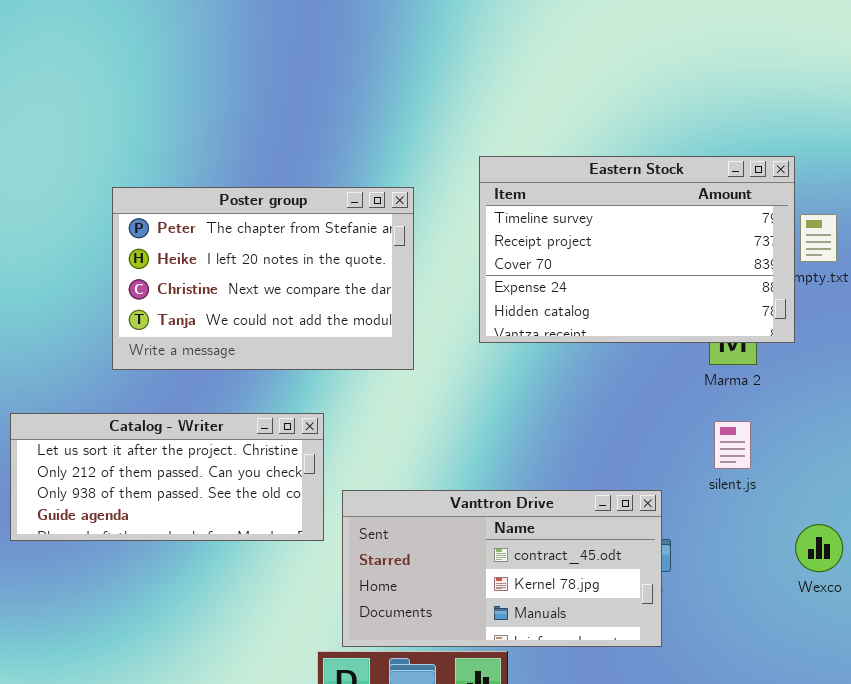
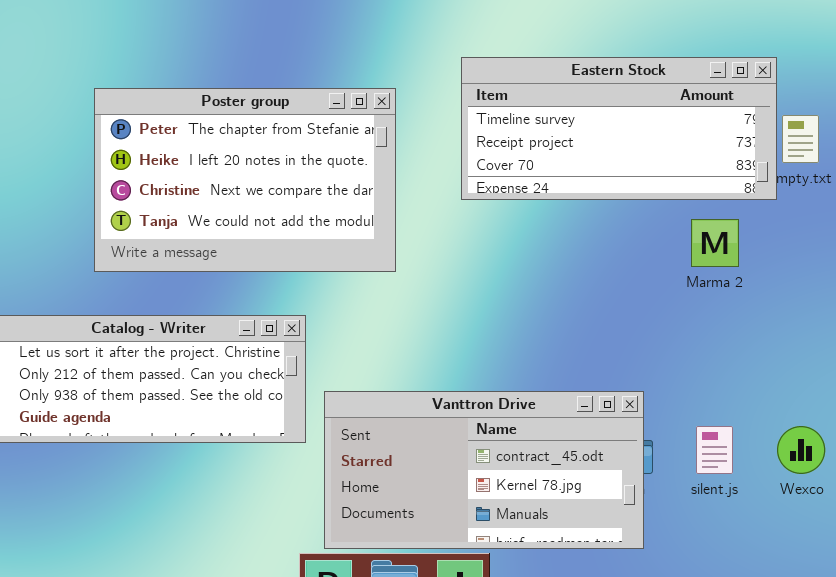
Eastern Stock: [479,156,795,343] -> [461,57,777,200], resized
silent.js: [714,421,751,469] -> [696,426,733,474], moved

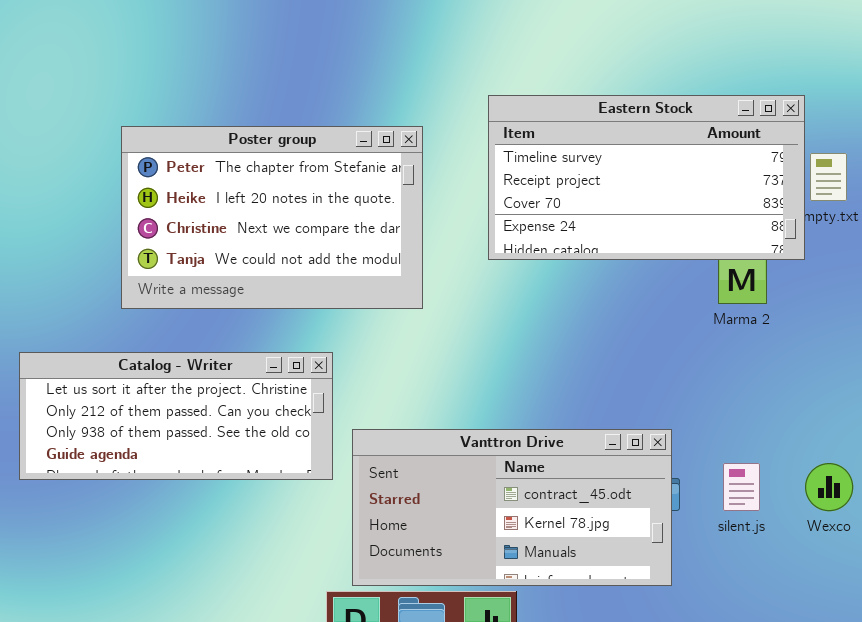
Eastern Stock: [461,57,777,200] -> [488,95,805,260], resized

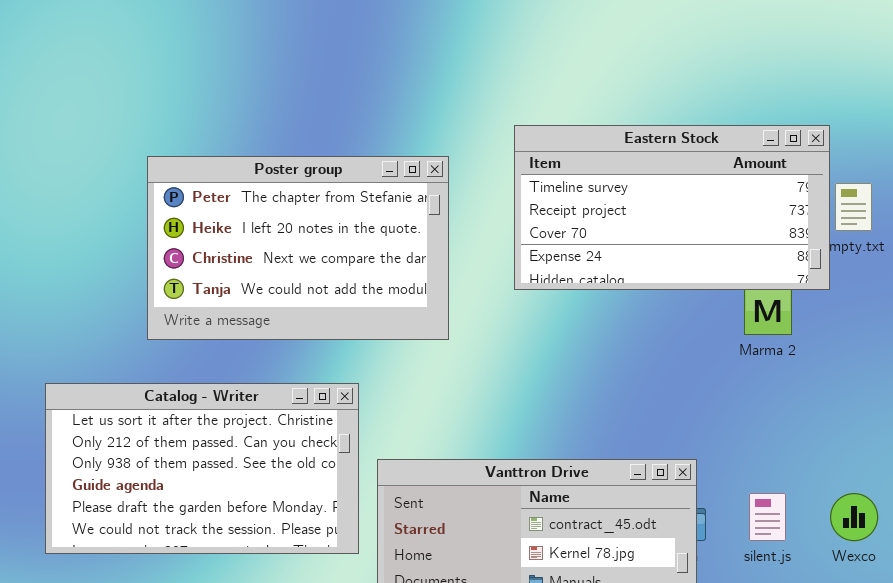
Catalog - Writer: [19,352,333,480] -> [45,383,359,554], resized

